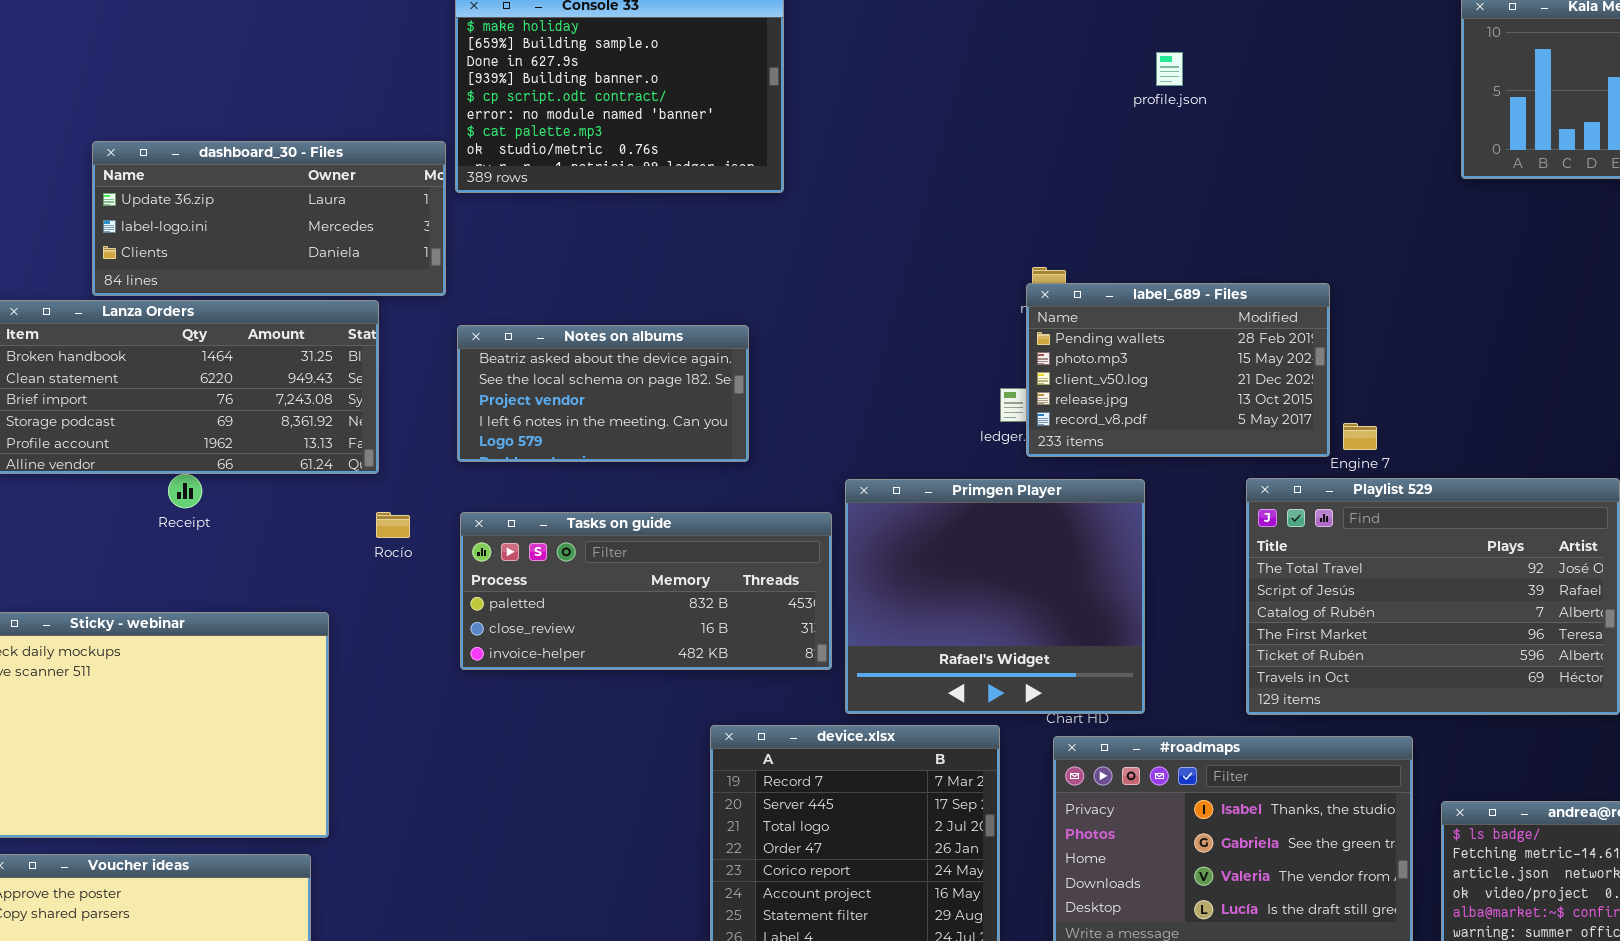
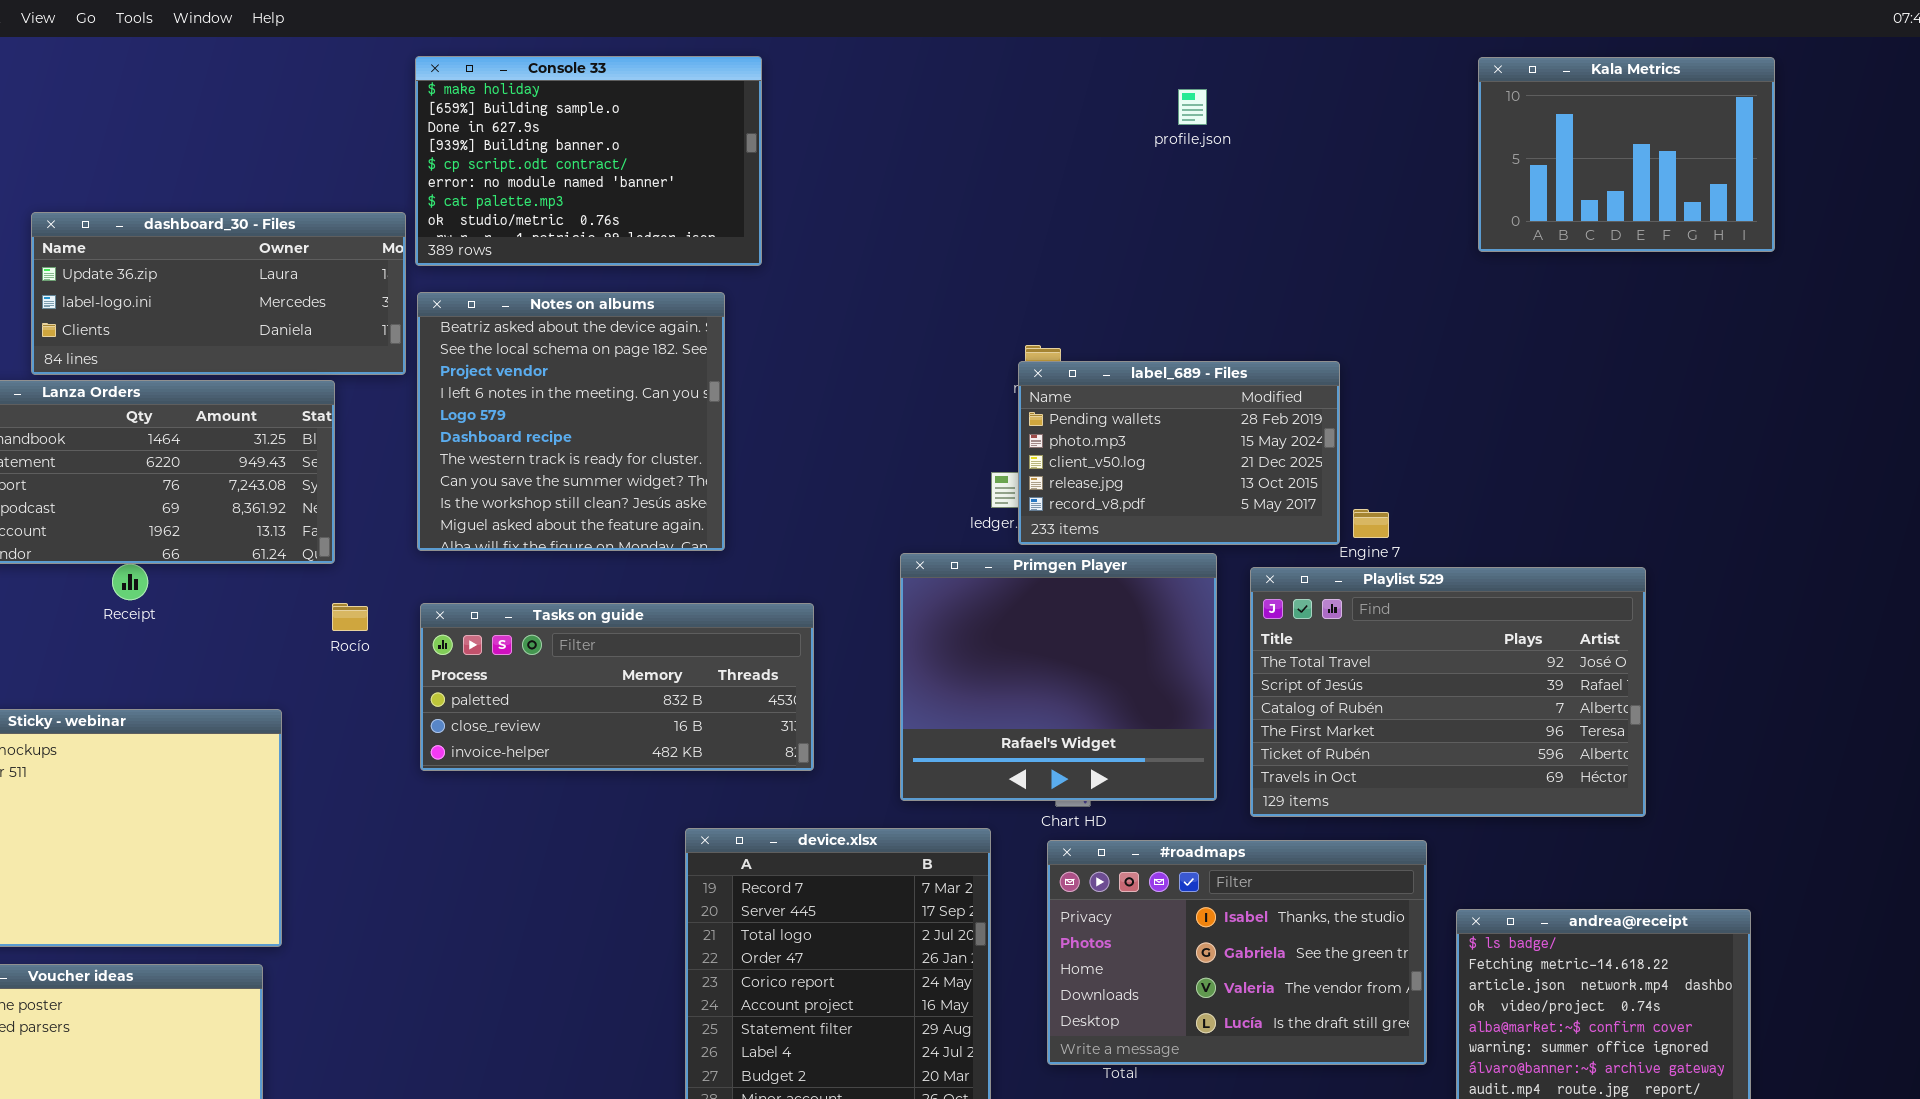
profile.json: [1156,52,1183,86] -> [1178,89,1207,125], moved
Notes on albums: [457,325,749,462] -> [417,292,725,551], resized
Primgen Player: [845,479,1145,714] -> [900,553,1217,801], moved

